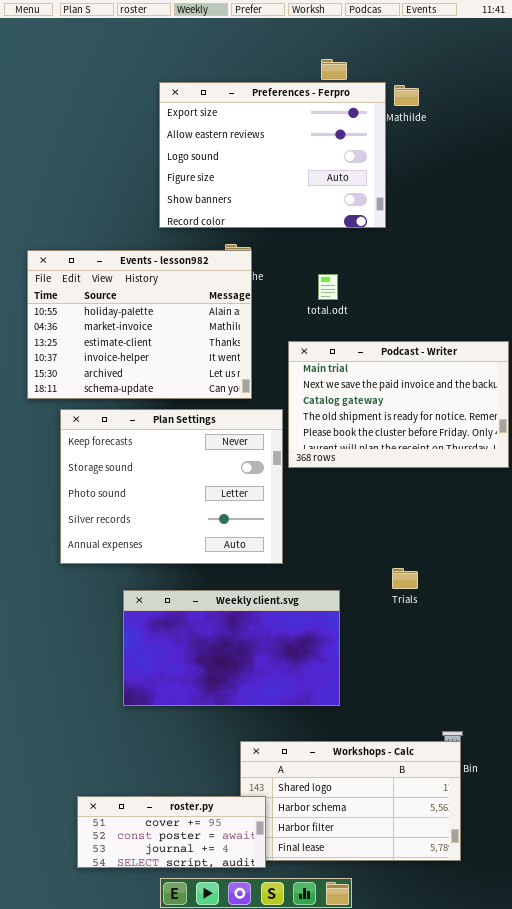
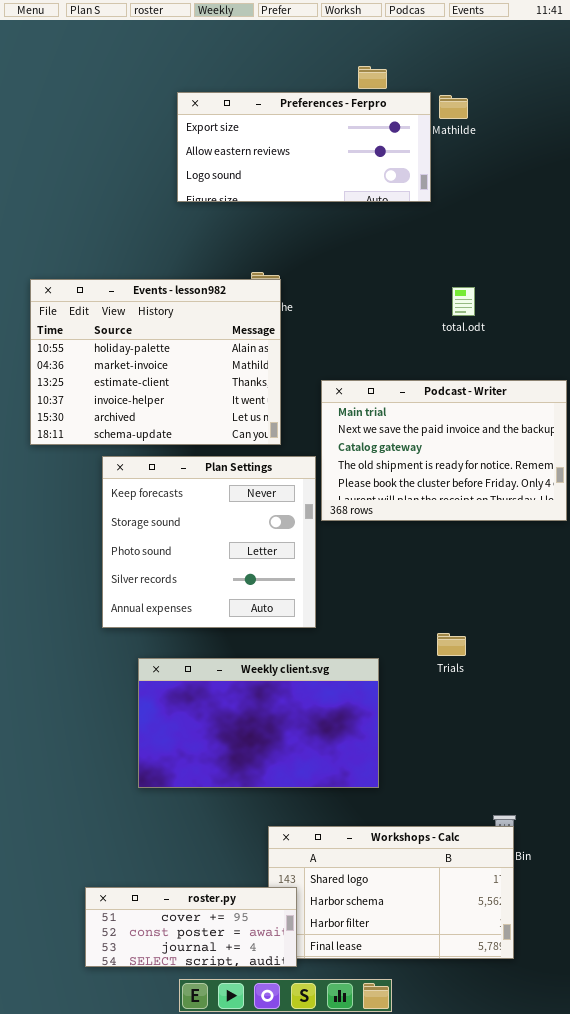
Preferences - Ferpro: [159,82,386,228] -> [177,92,431,202], resized
total.odt: [318,274,338,300] -> [452,287,475,316], moved
Plan Settings: [60,409,283,564] -> [102,456,316,628], resized

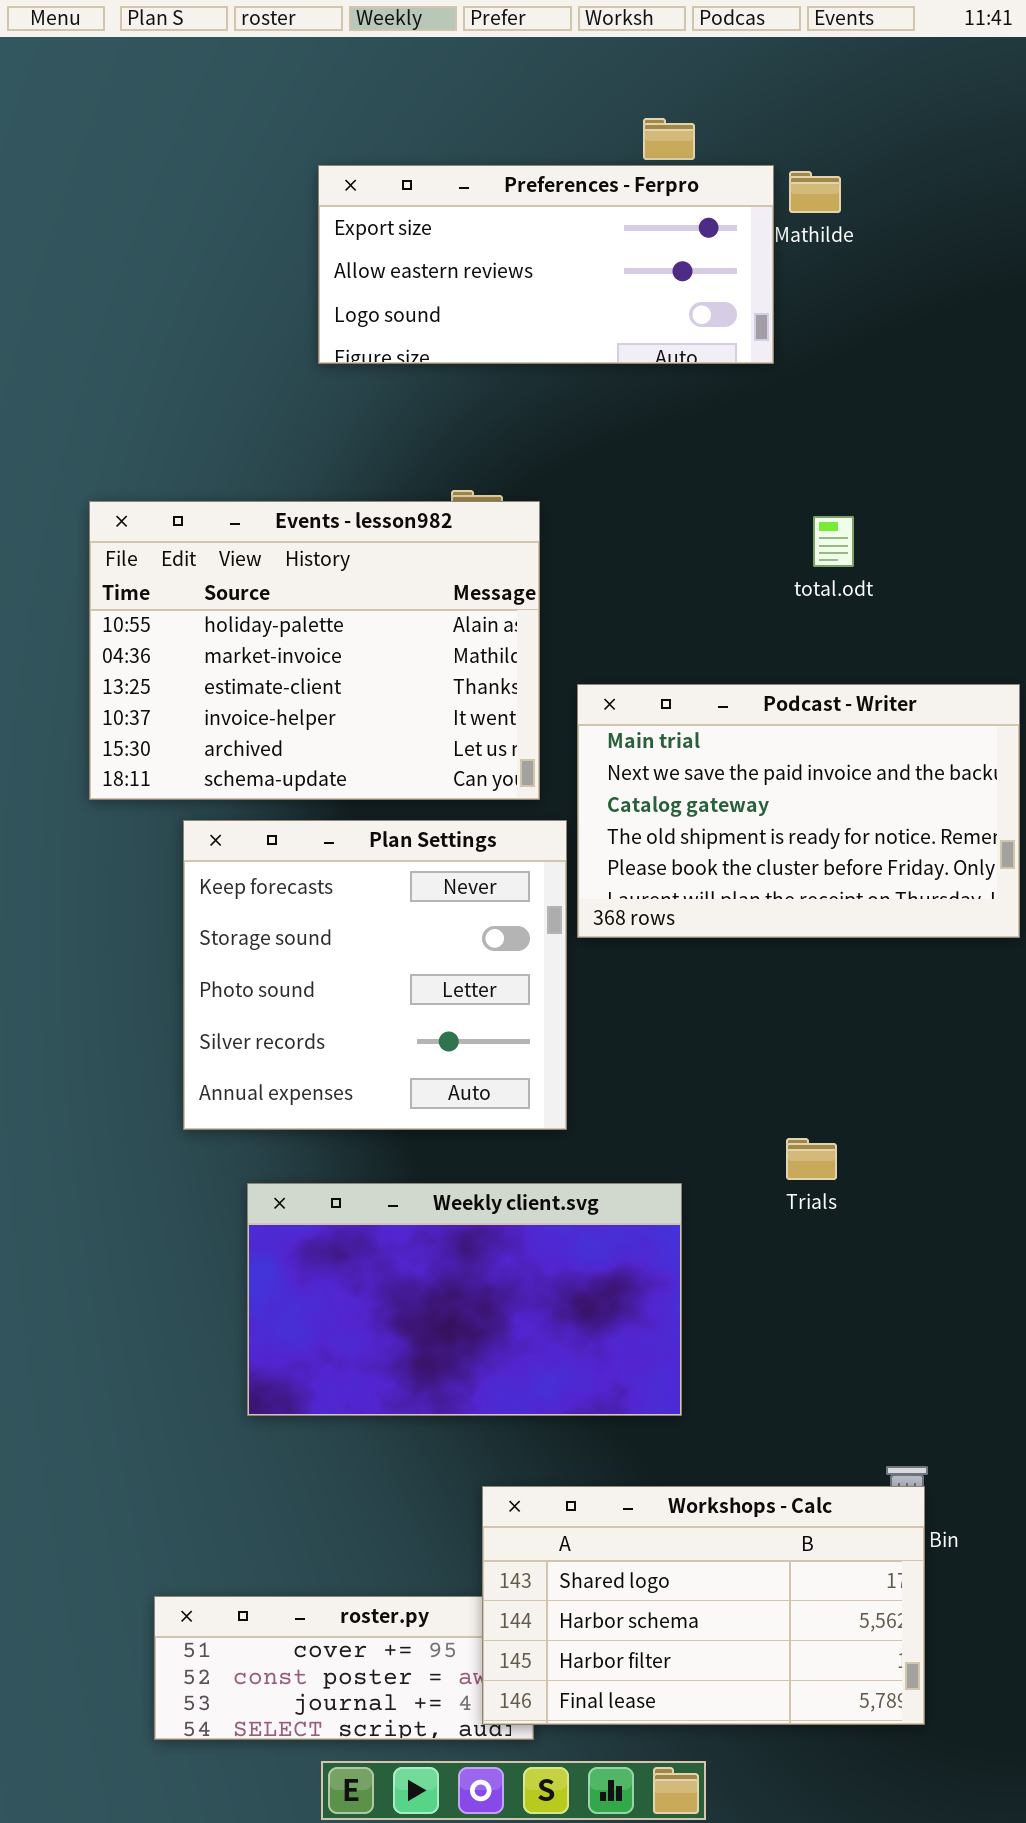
Events - lesson982: [30,279,281,445] -> [89,501,540,800], moved
Workshops - Calc: [268,826,514,959] -> [482,1486,925,1725], raised

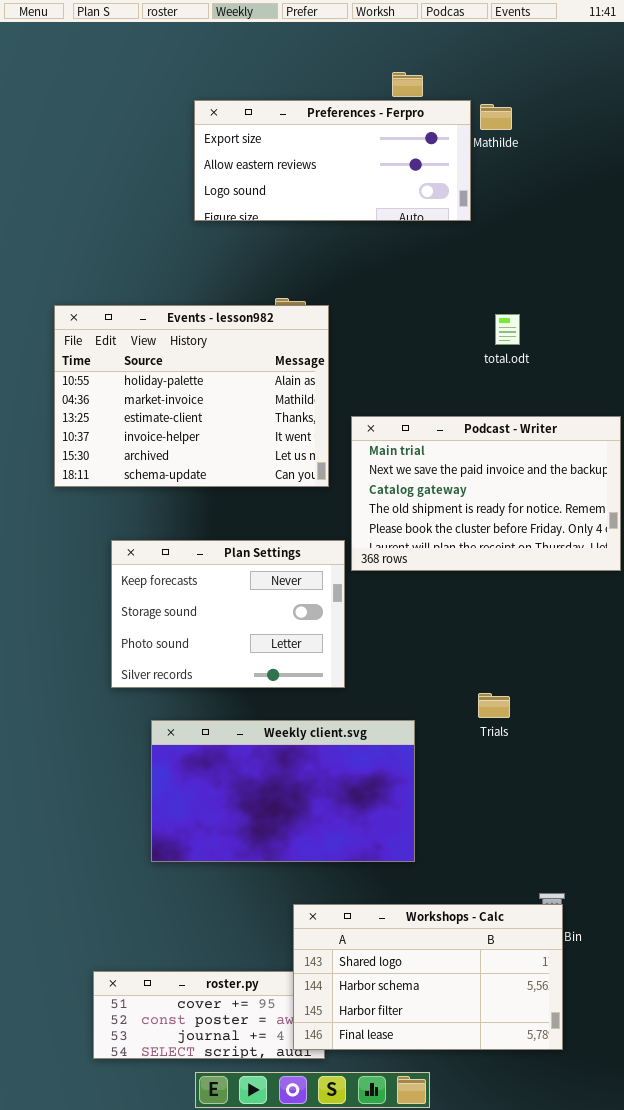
Plan Settings: [183,820,567,1130] -> [111,540,345,688], resized

